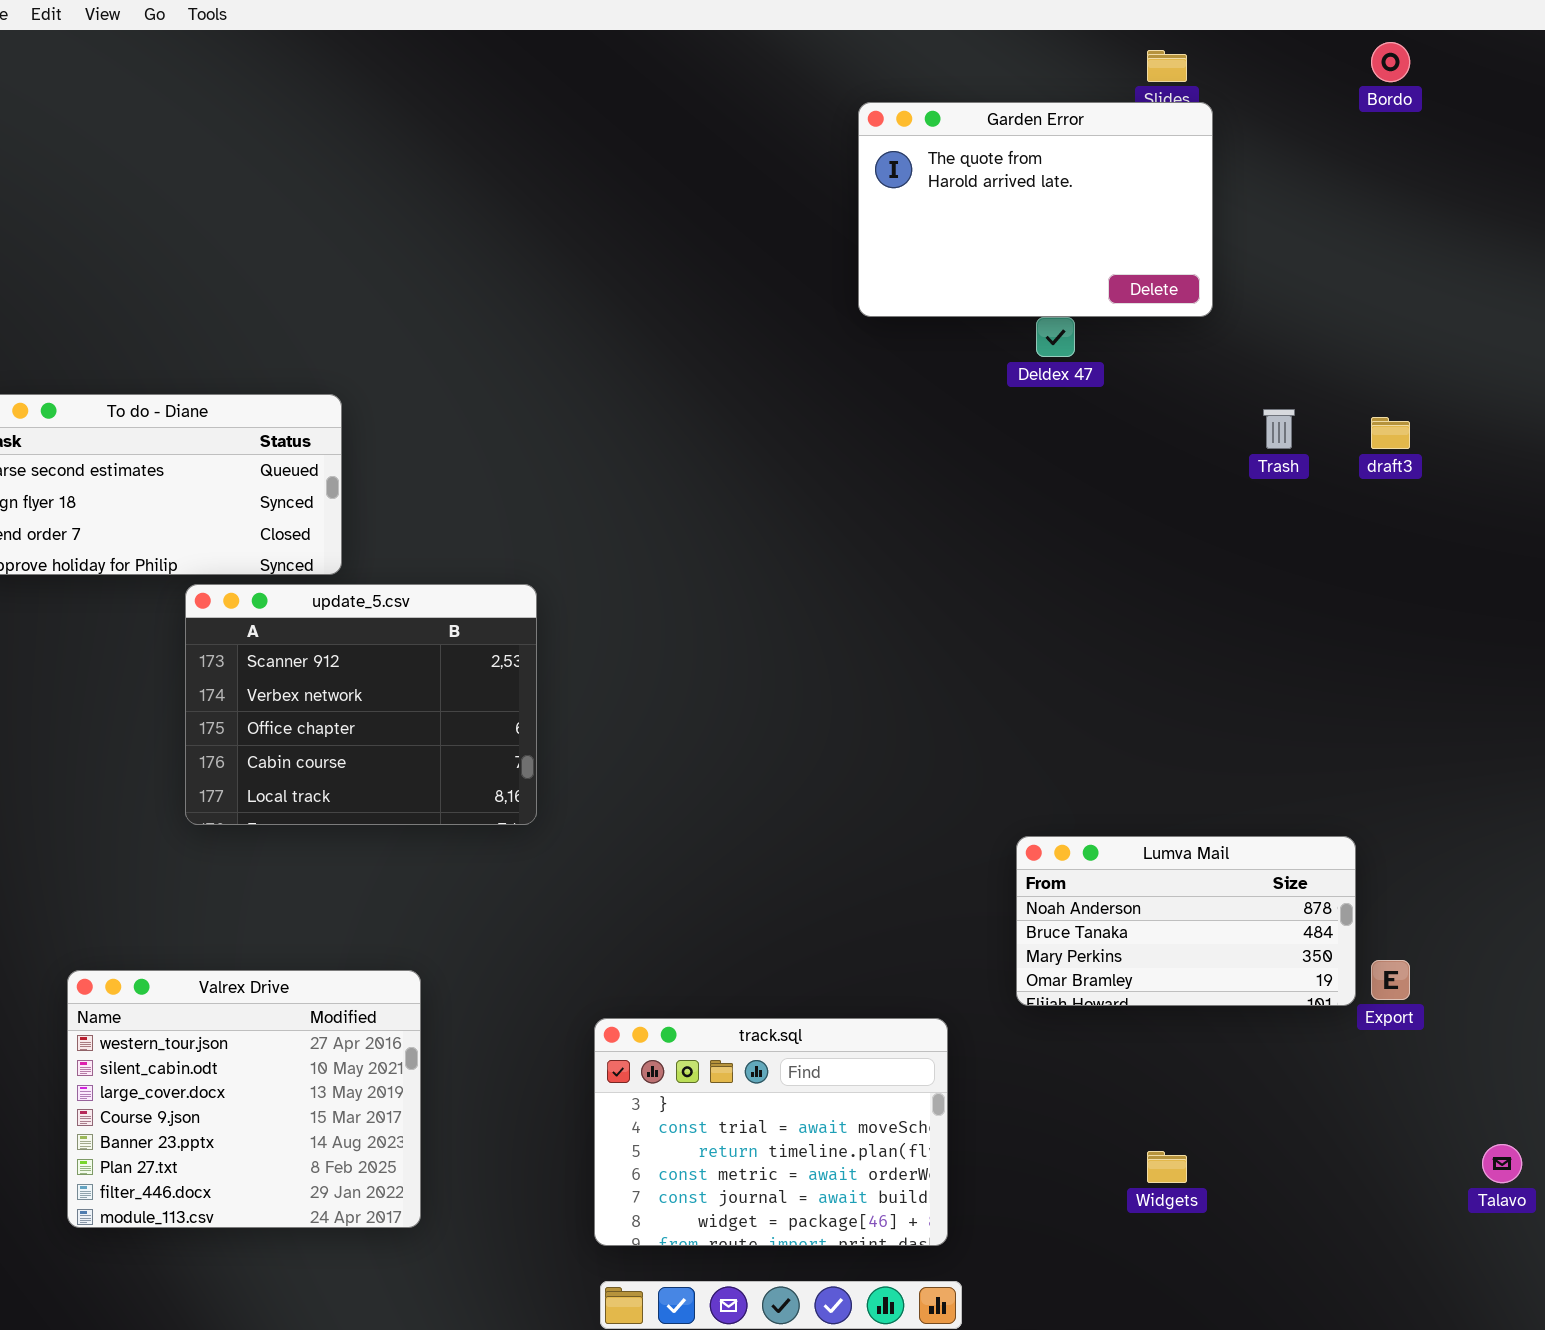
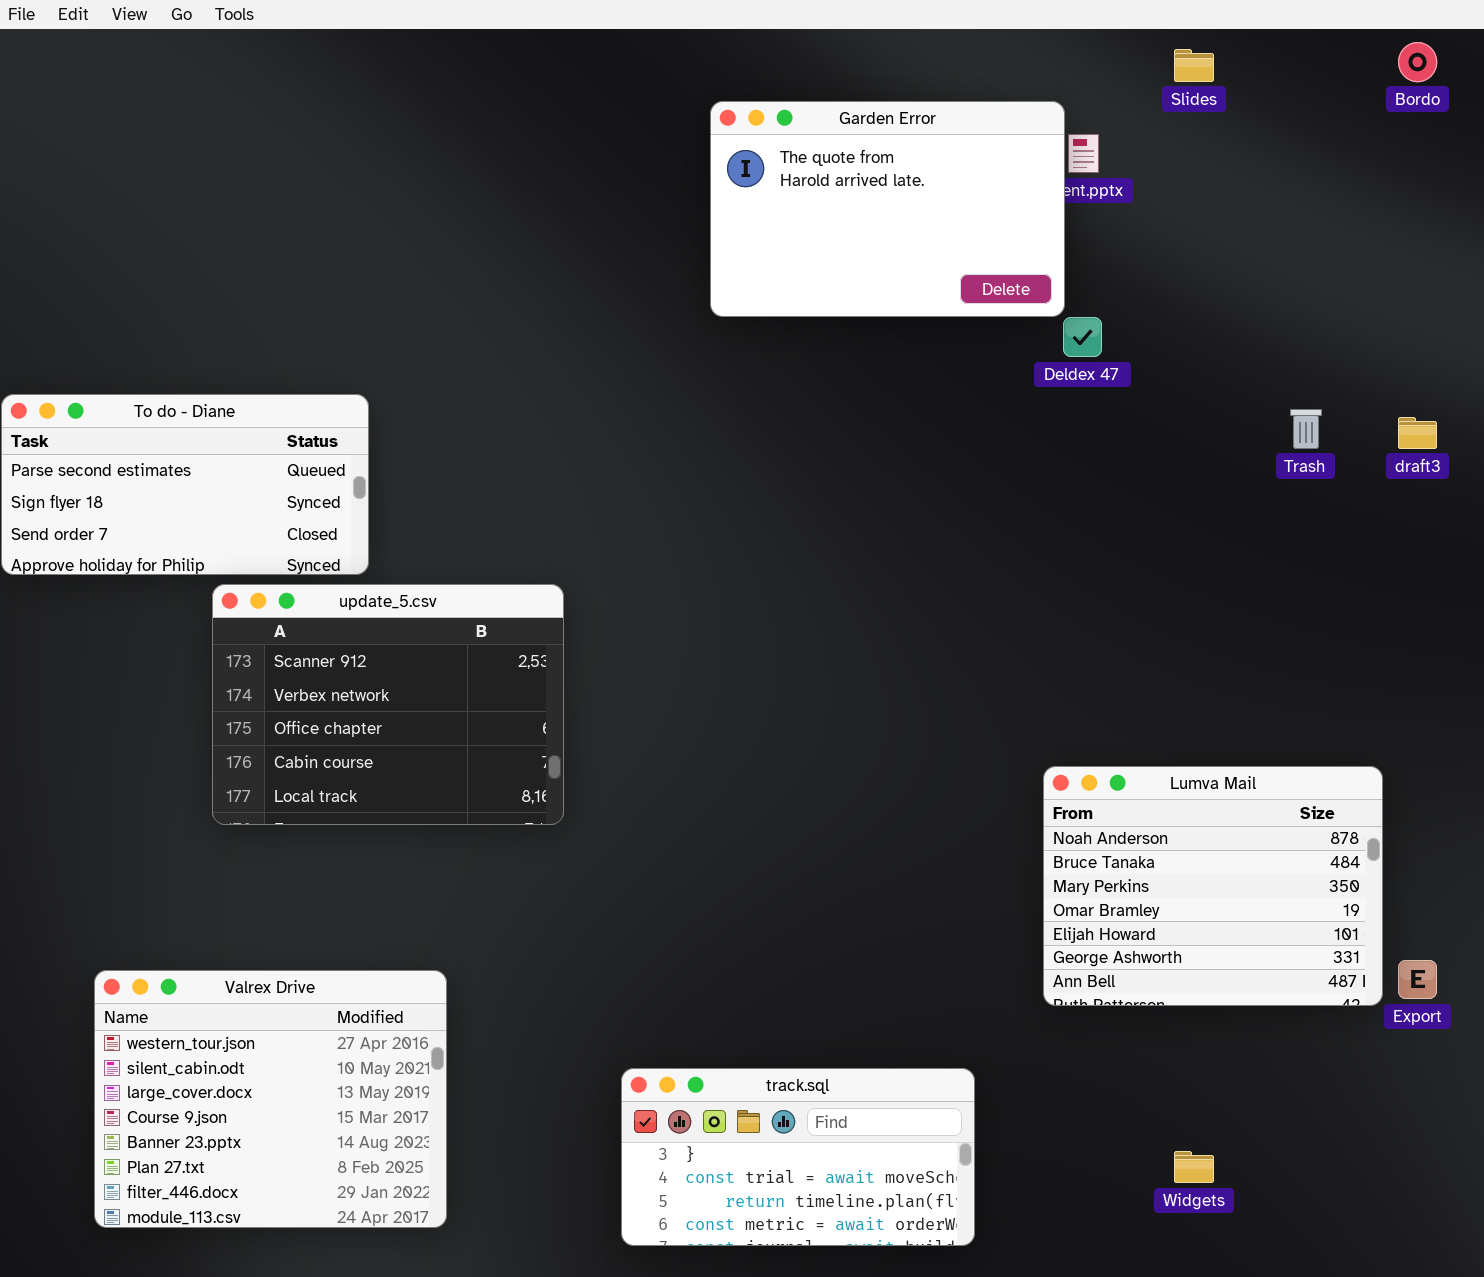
Garden Error: [858,102,1213,317] -> [710,101,1065,317], moved
Lumva Mail: [1016,836,1356,1006] -> [1043,766,1383,1006], resized
track.sql: [594,1018,948,1246] -> [621,1068,975,1246], resized

